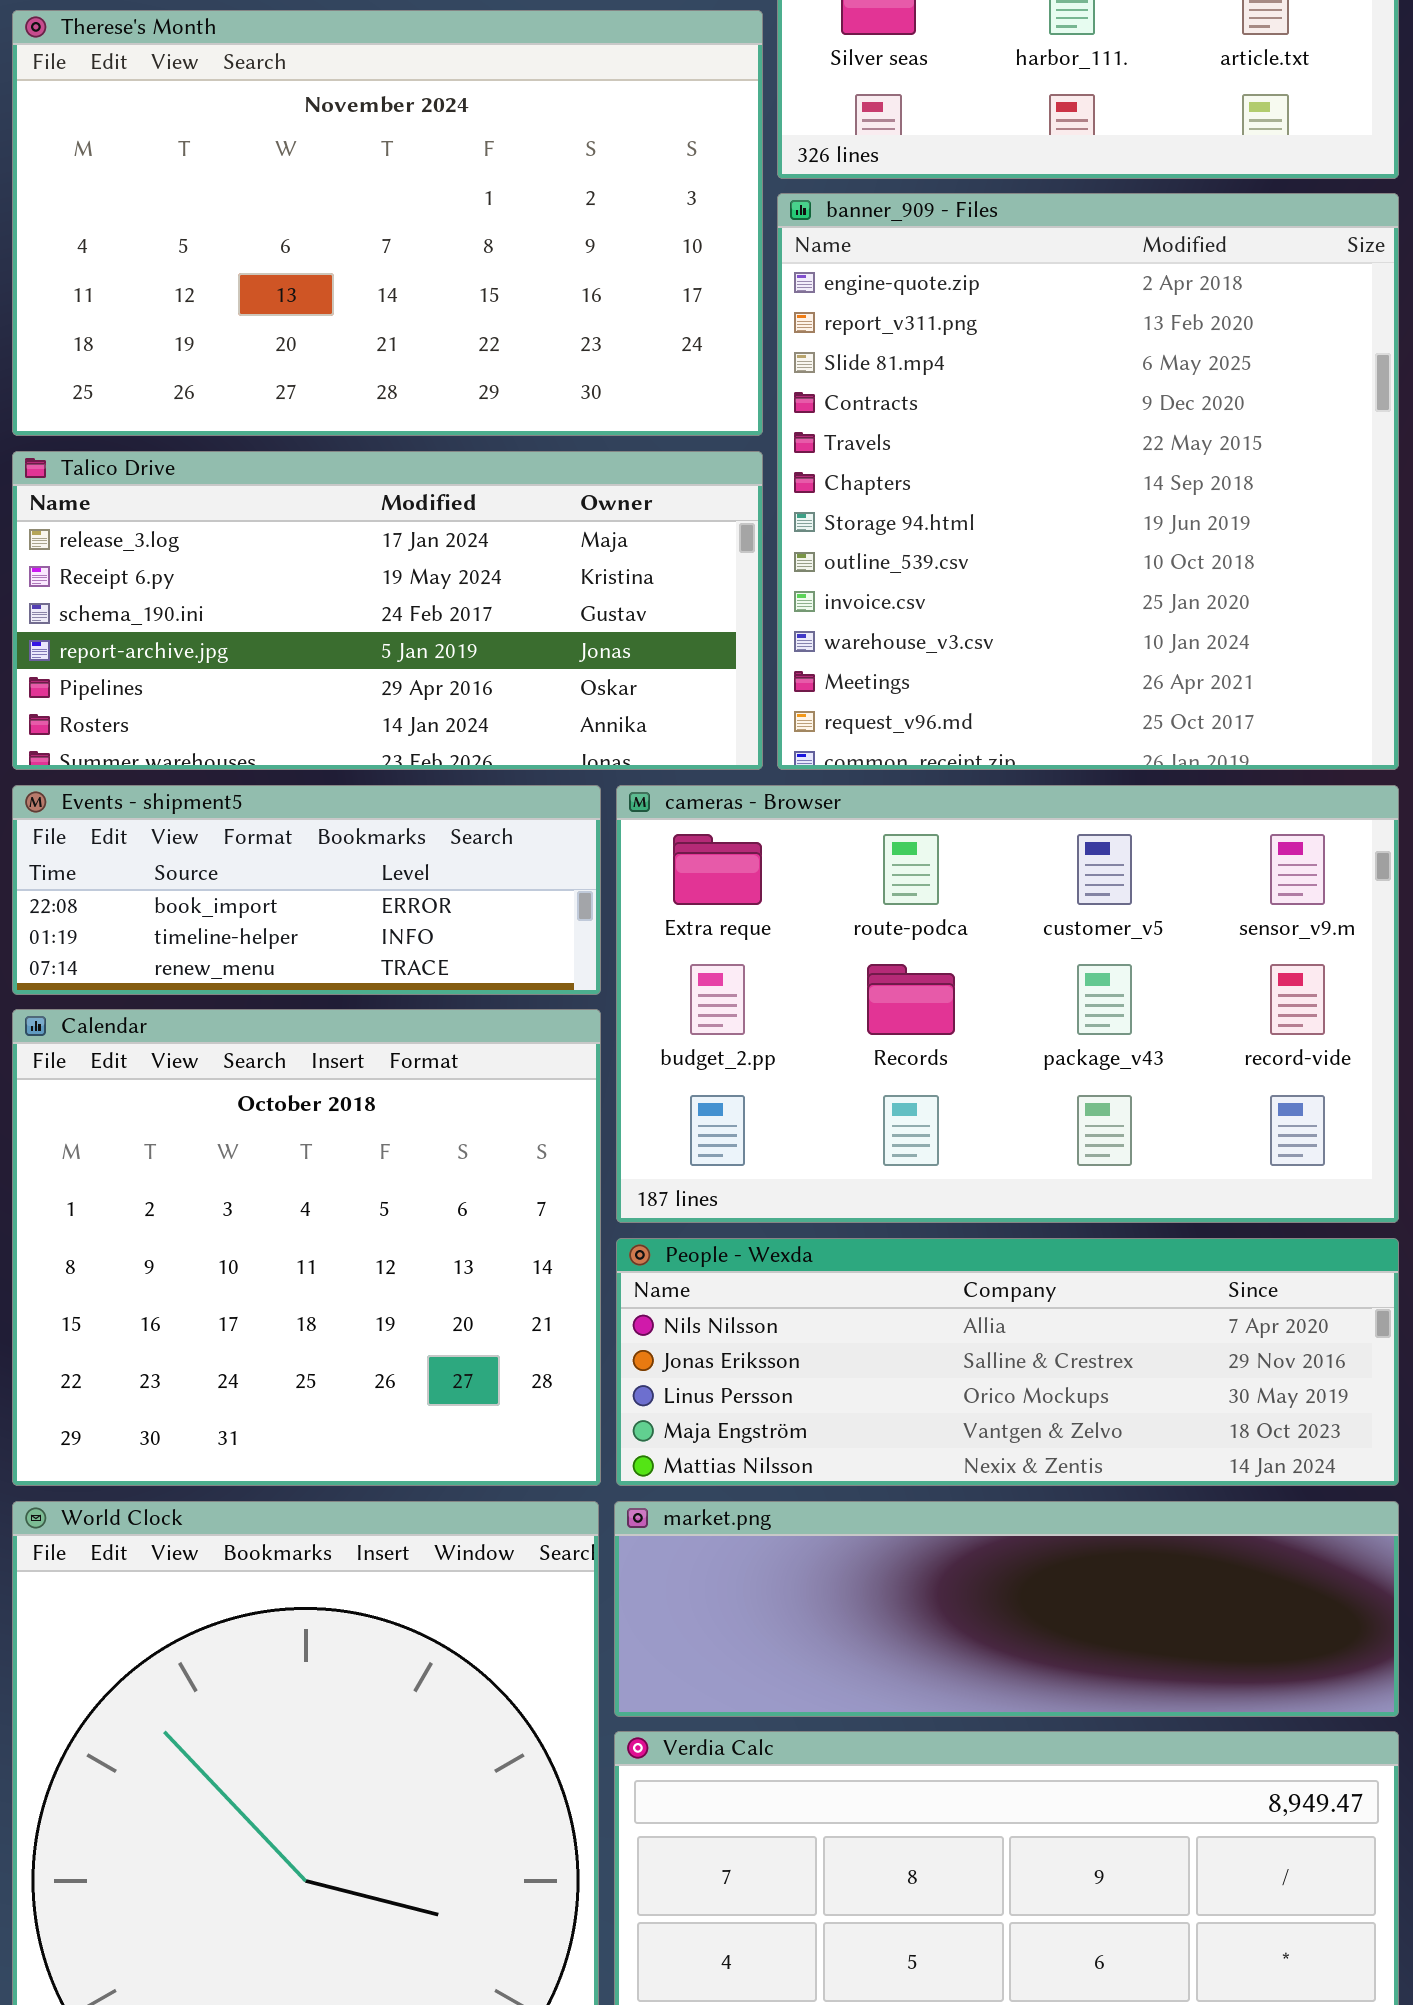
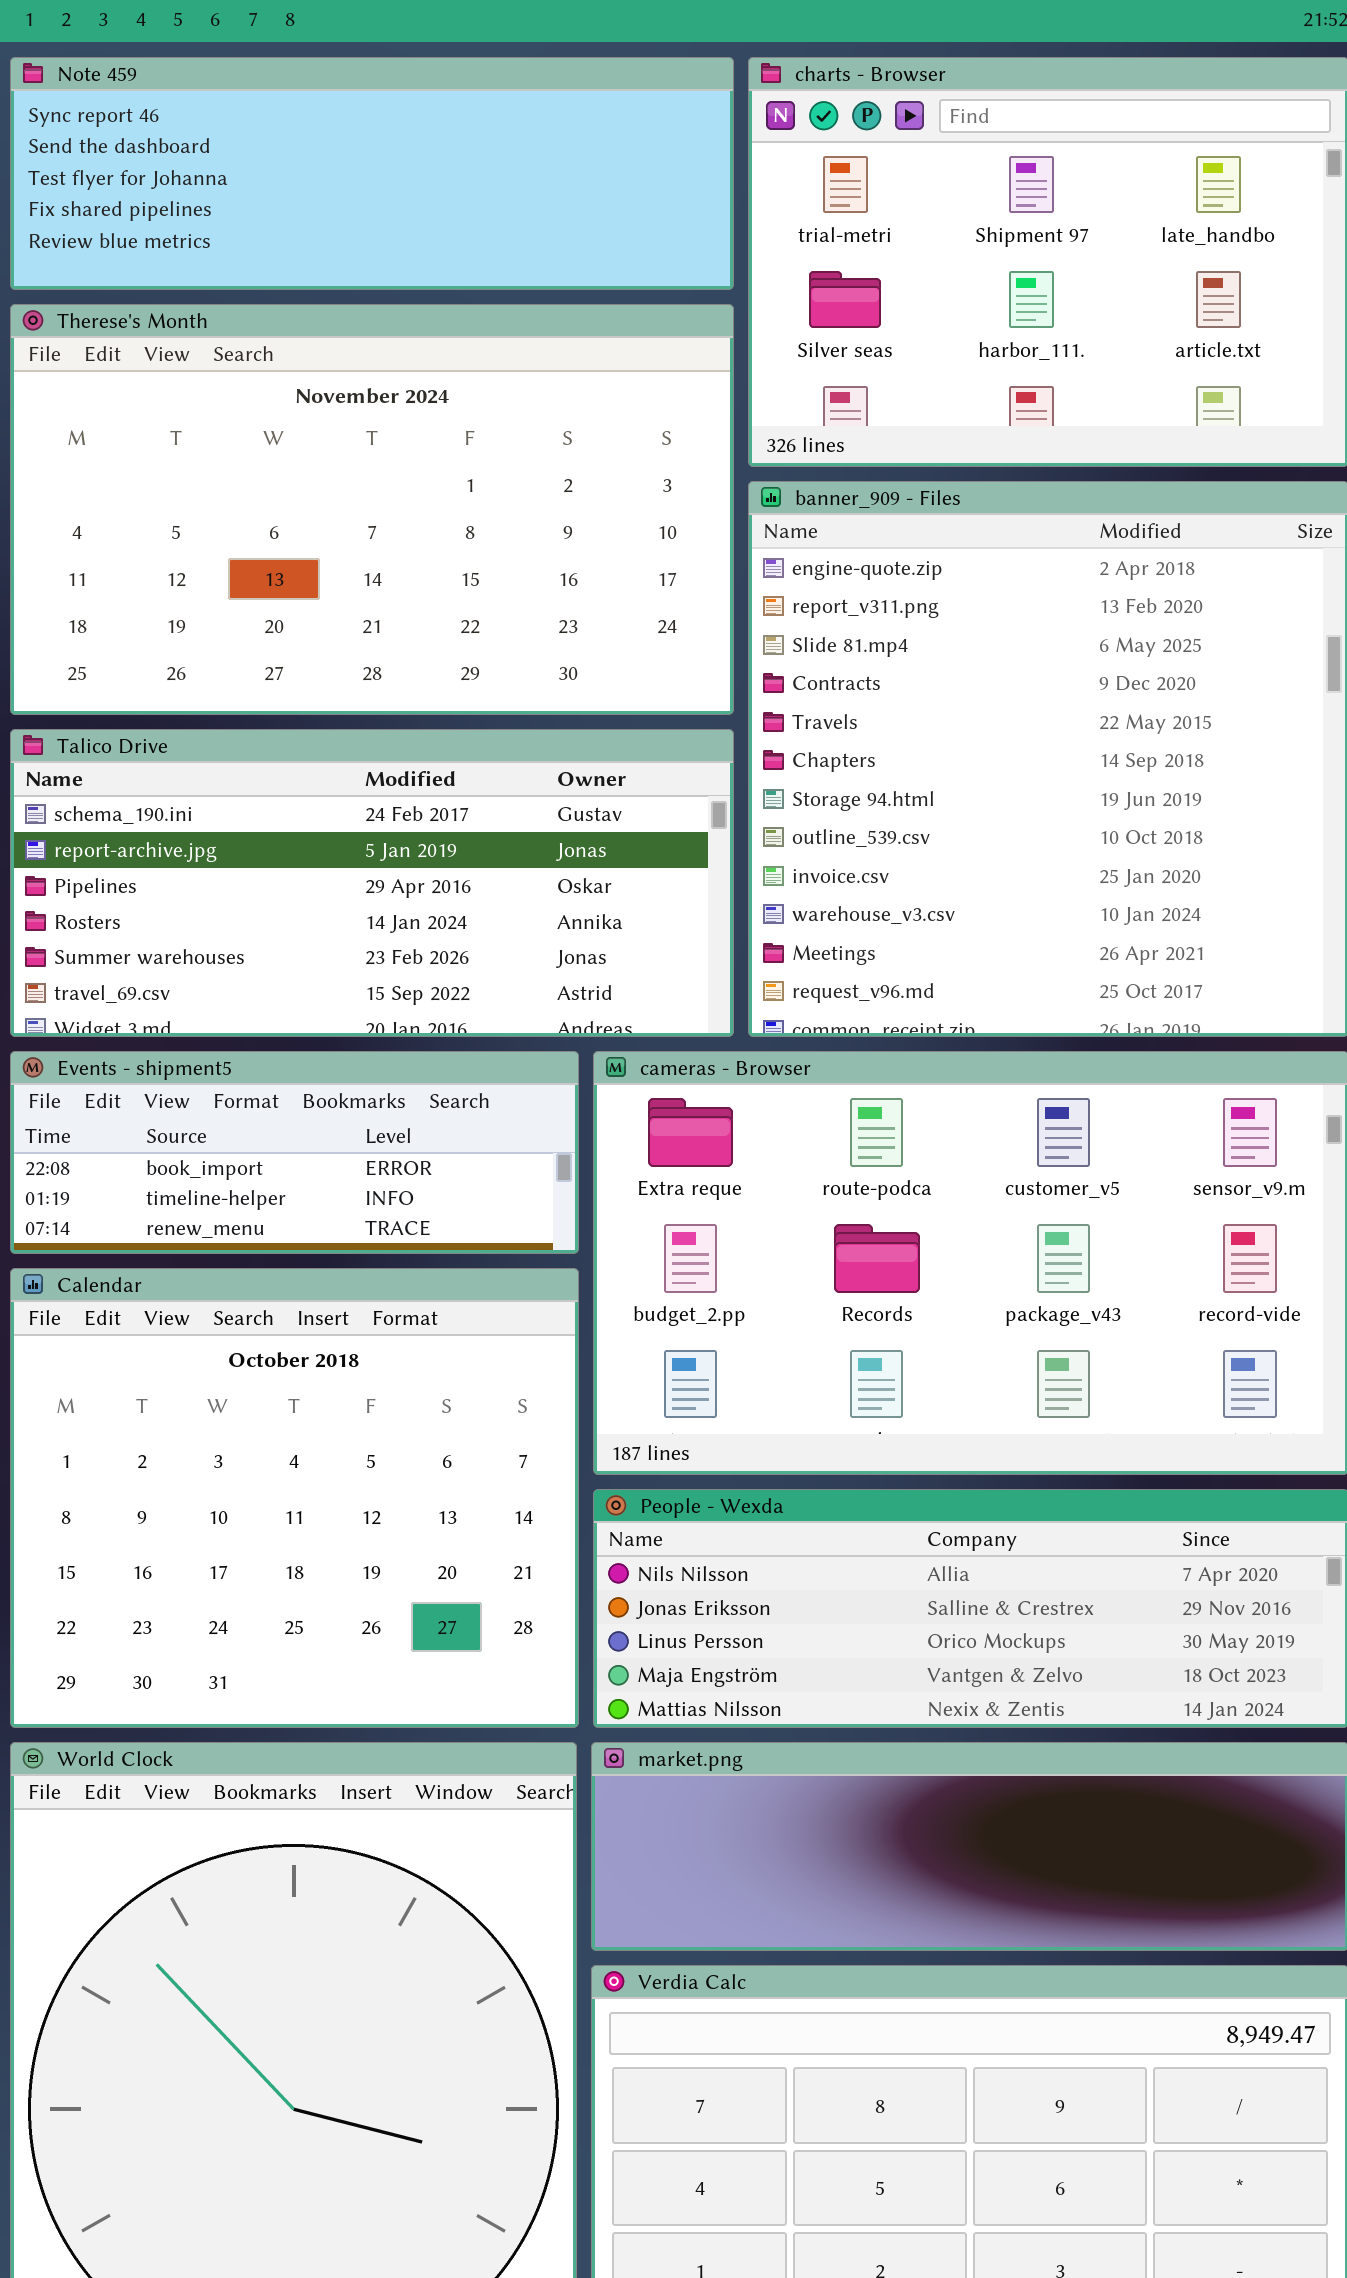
Talico Drive: [12,451,763,770] -> [10,729,734,1037], scrolled down 2 rows

